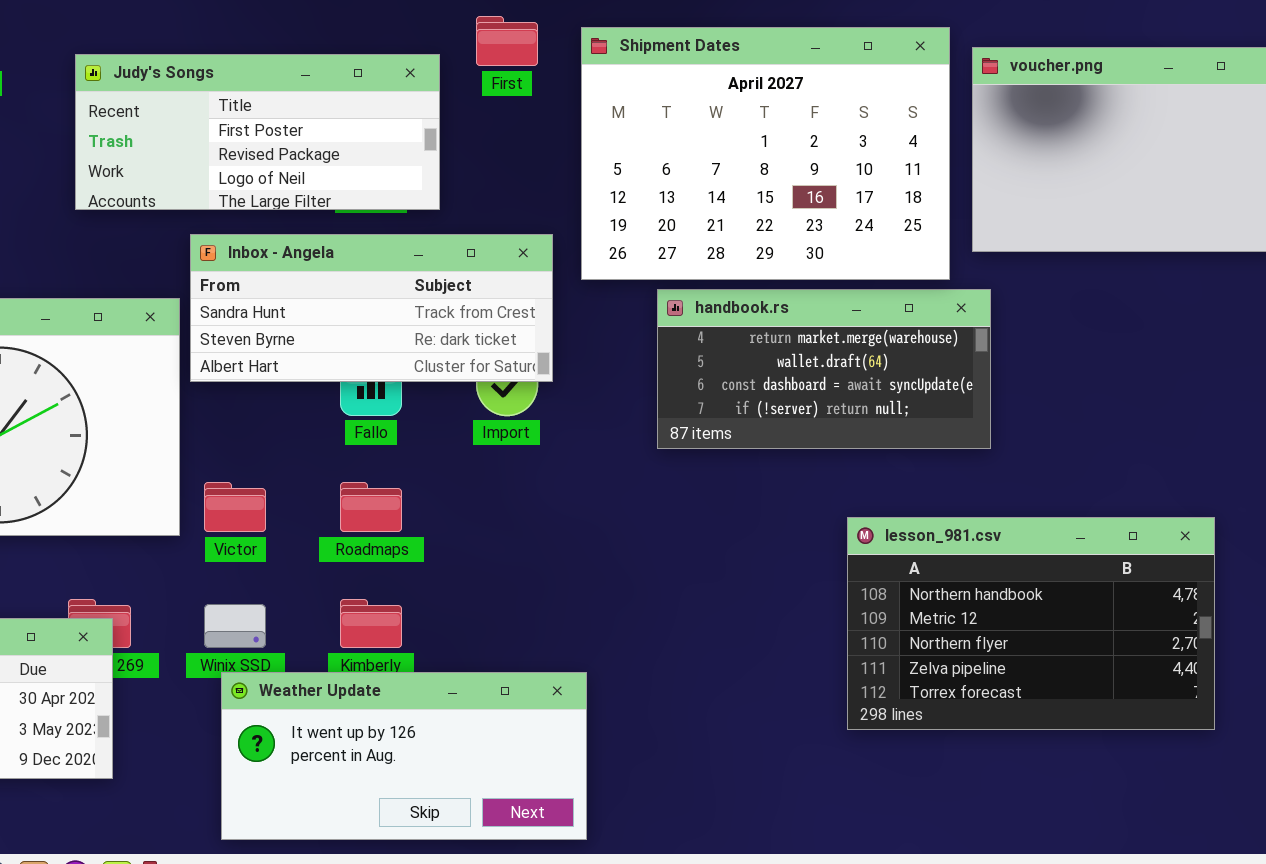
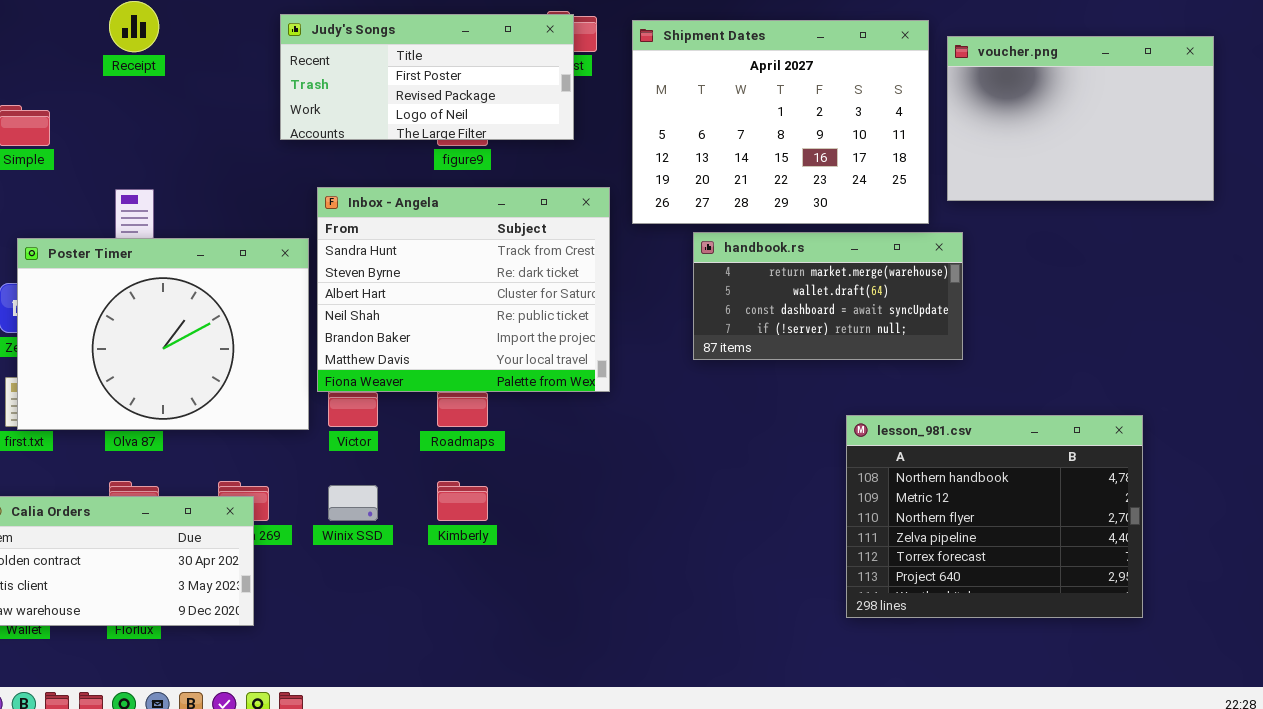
Judy's Songs: [75,54,440,210] -> [280,14,574,140], moved
Inbox - Angela: [190,234,553,382] -> [317,187,610,392], resized
lesson_981.csv: [847,517,1215,730] -> [846,415,1143,618], resized
Weather Update: [221,672,587,840] -> none, closed

